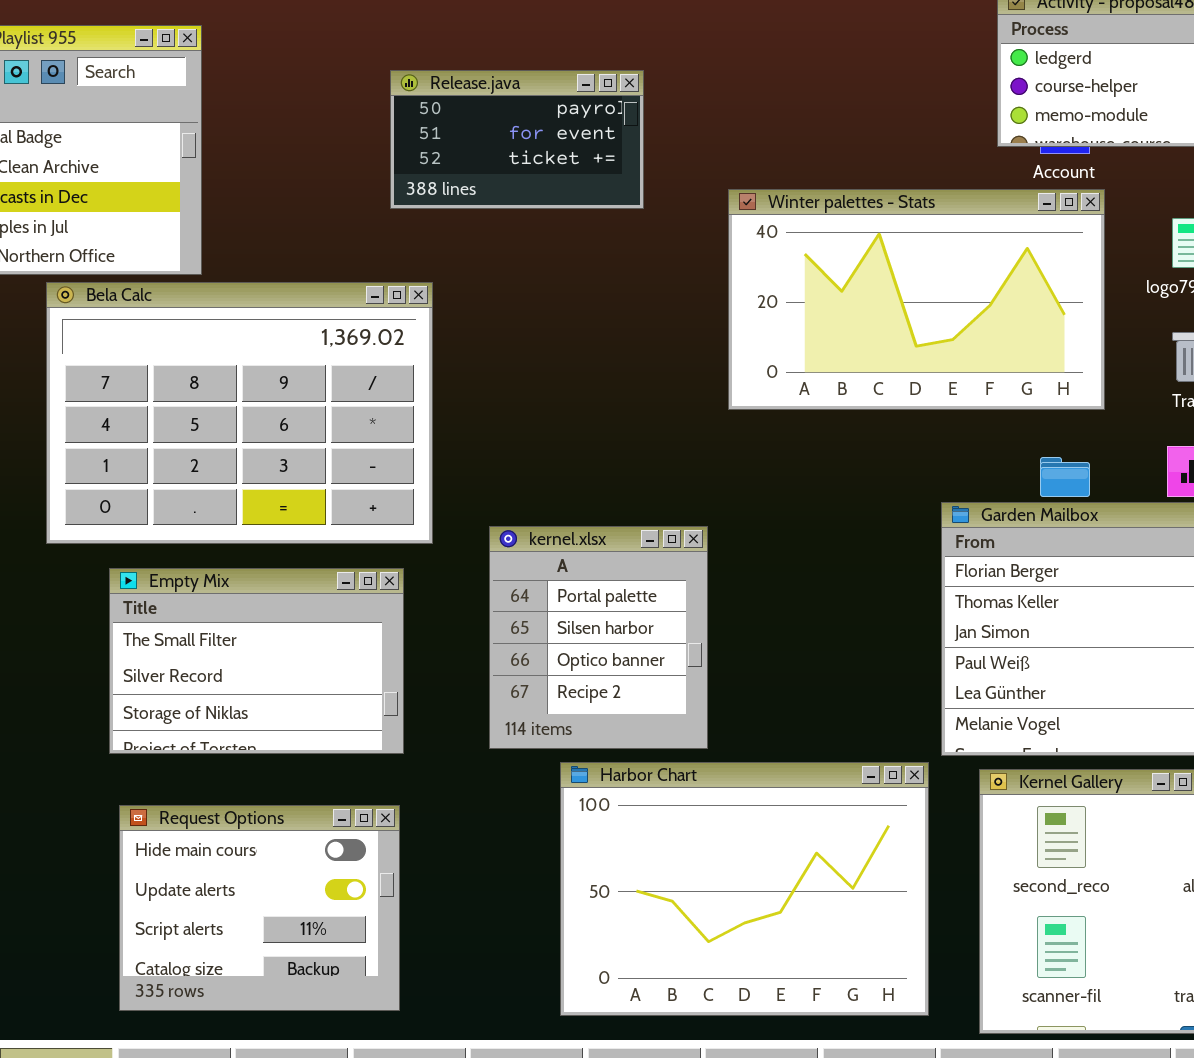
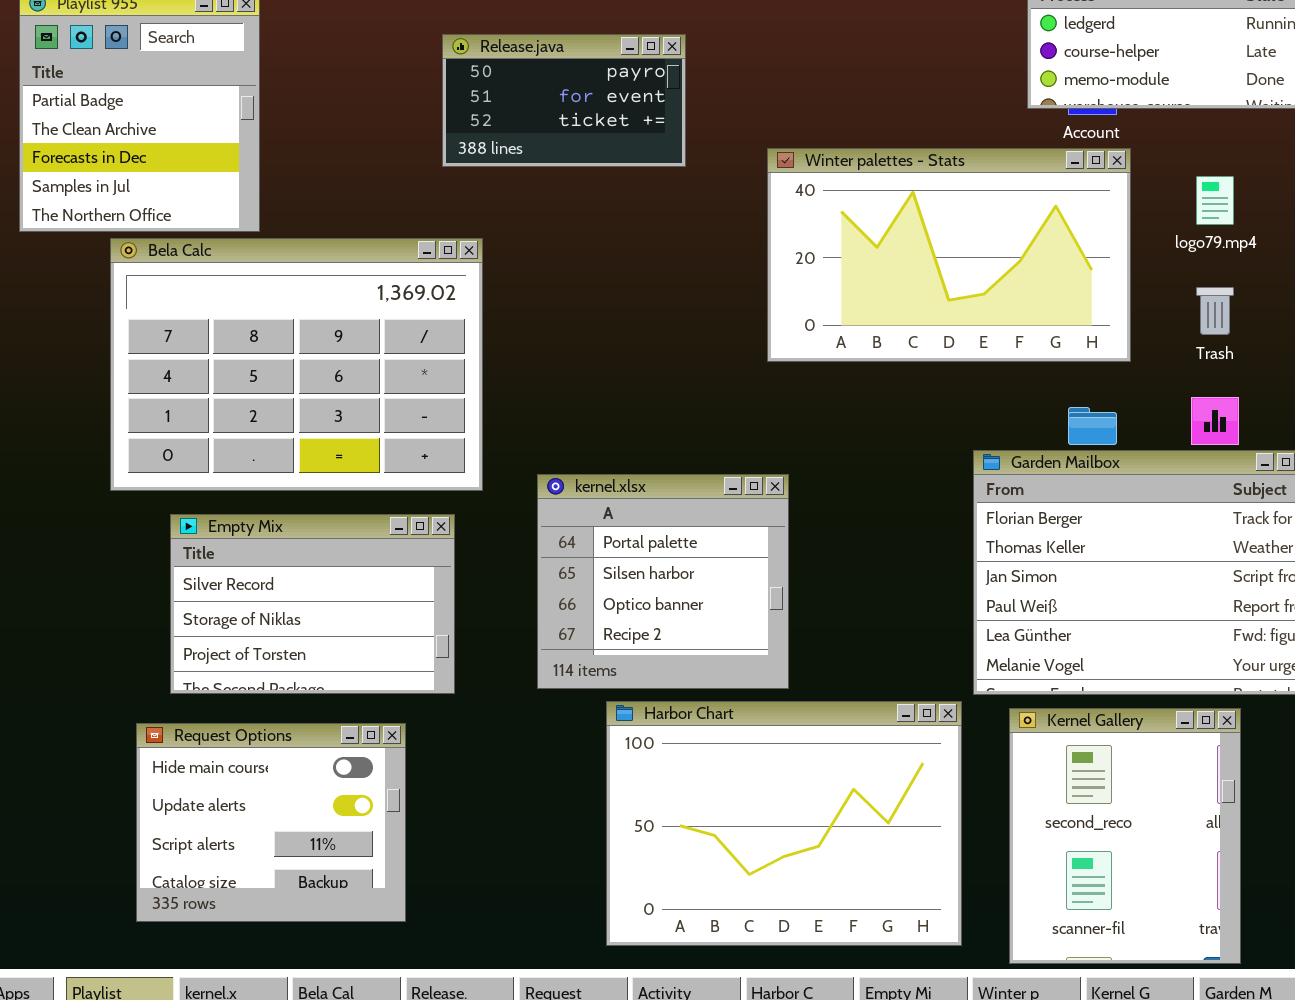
kernel.xlsx: [489,526,708,749] -> [537,474,789,689], resized
Empty Mix: [109,568,404,754] -> [170,514,455,694], scrolled down 1 row
Request Options: [119,805,400,1011] -> [136,723,406,922], moved

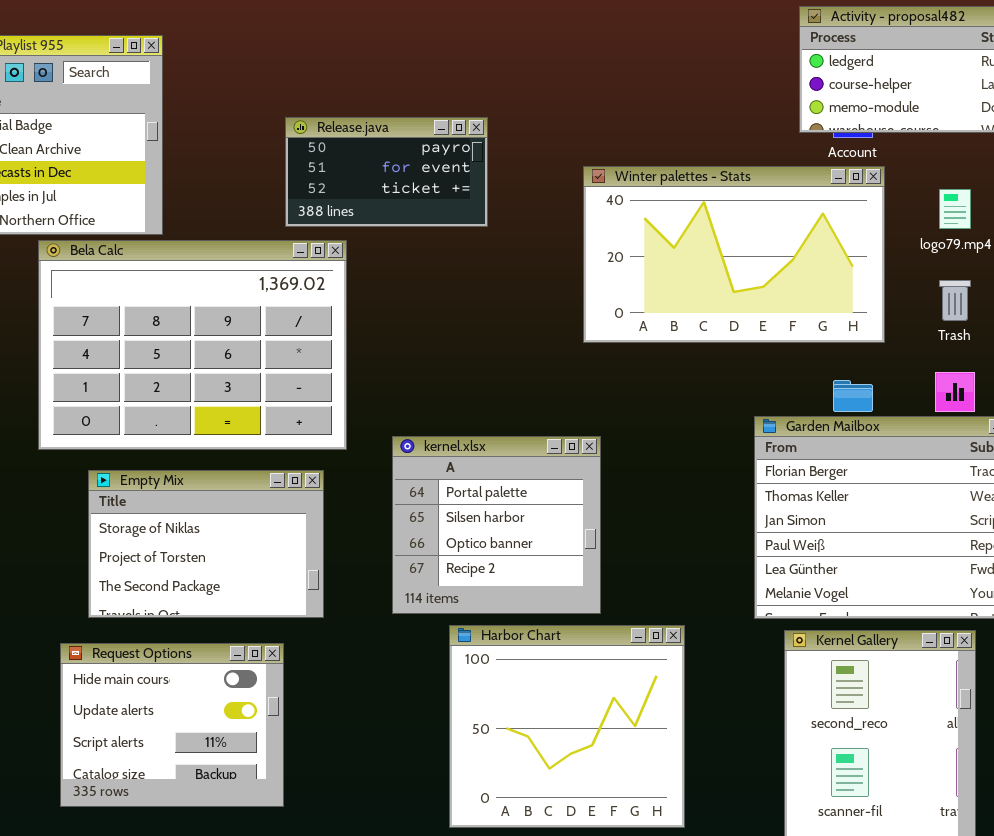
Release.java: [442,34,686,167] -> [285,117,488,227], moved
Empty Mix: [170,514,455,694] -> [88,470,324,618], scrolled down 1 row
Harbor Chart: [606,701,962,946] -> [449,625,685,828], resized

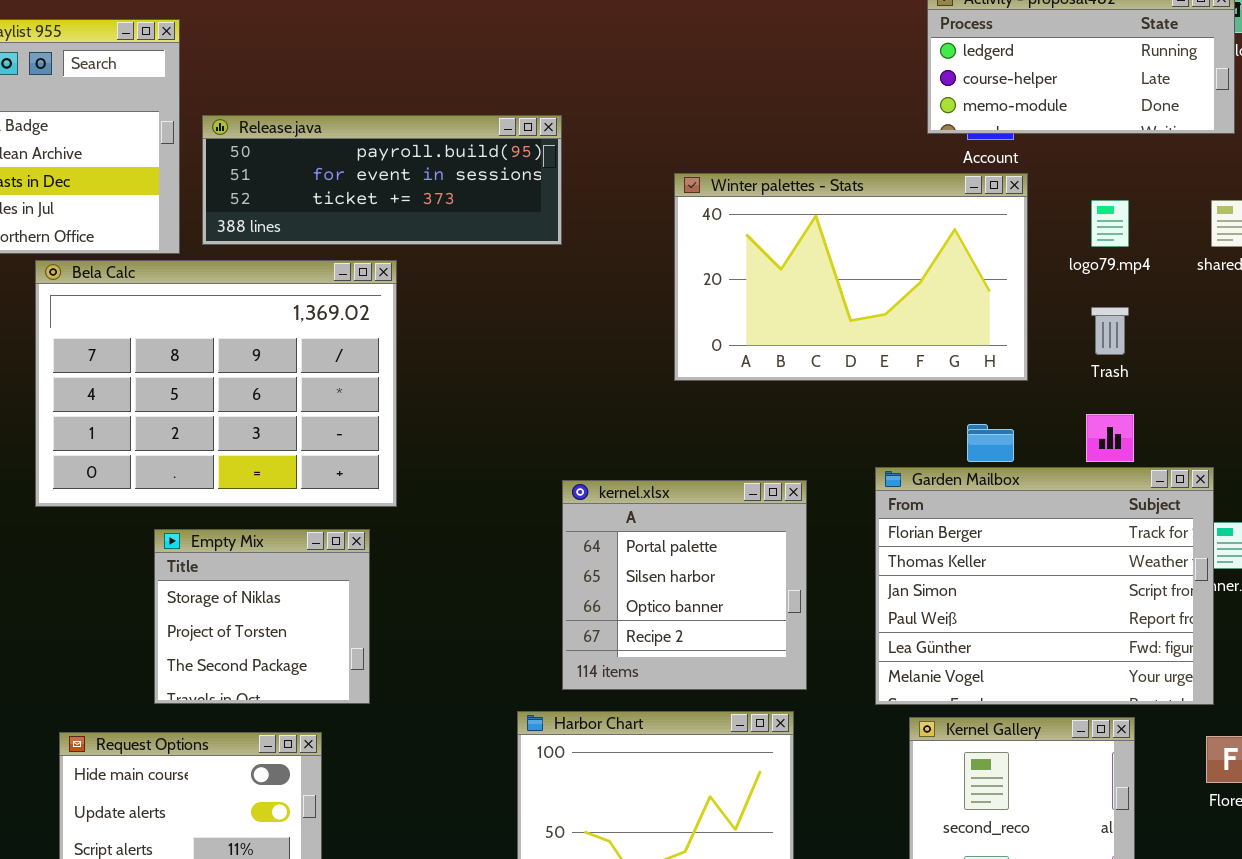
Release.java: [285,117,488,227] -> [202,115,562,245], resized
kernel.xlsx: [392,436,601,614] -> [562,480,807,690], moved
Empty Mix: [88,470,324,618] -> [154,529,370,704], resized

